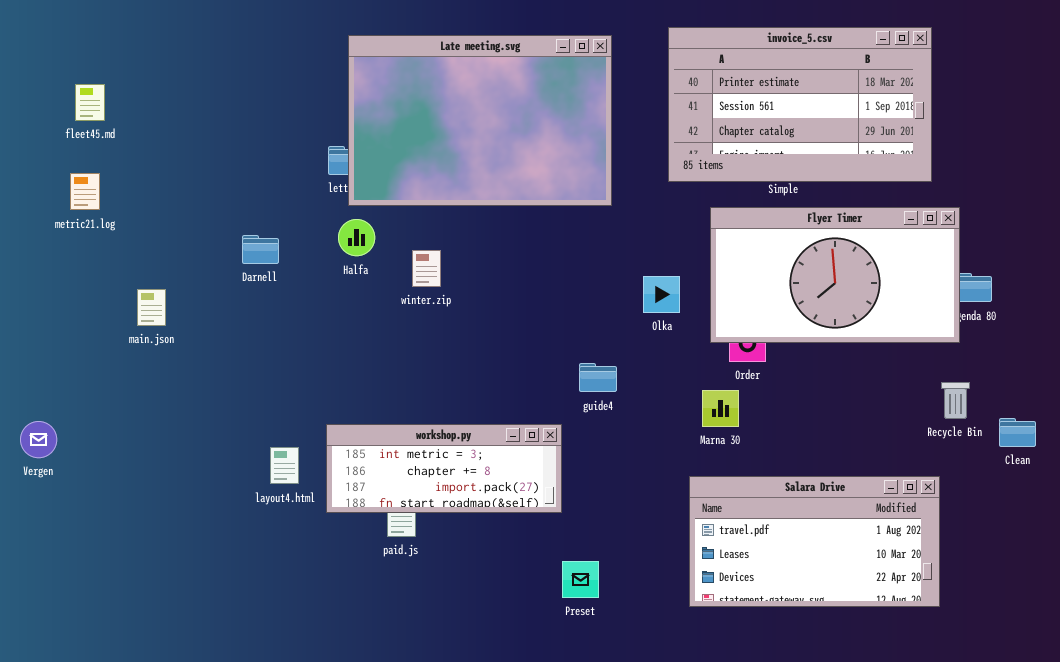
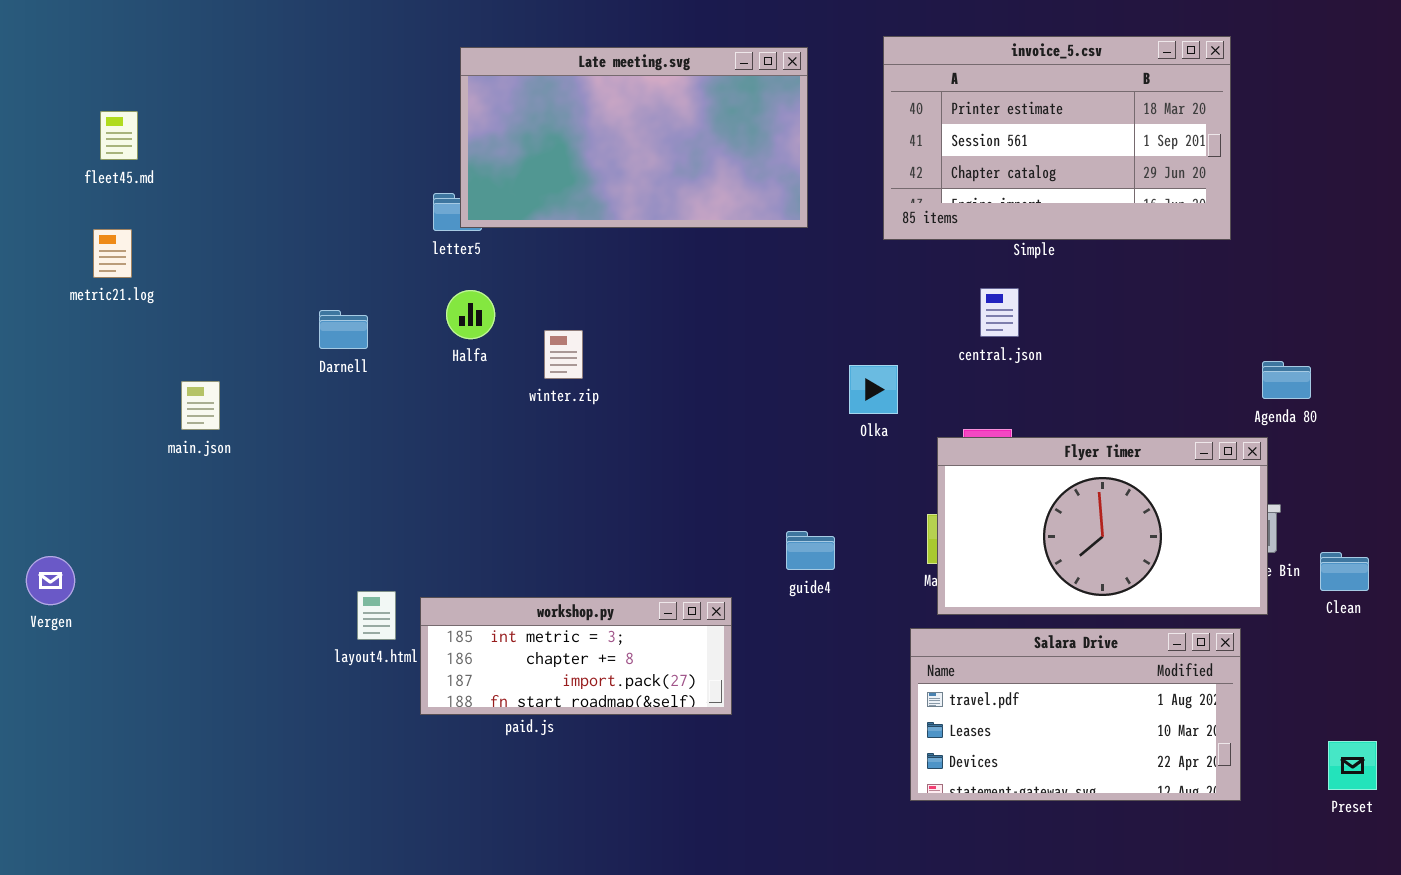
Late meeting.svg: [348,35,612,206] -> [460,47,808,228], resized
Flyer Timer: [710,207,960,343] -> [937,437,1268,615], moved
guide4: [579,363,617,392] -> [786,531,835,570], moved
workshop.py: [326,424,562,513] -> [420,597,732,715], moved
Preset: [562,561,599,598] -> [1328,741,1377,790], moved

